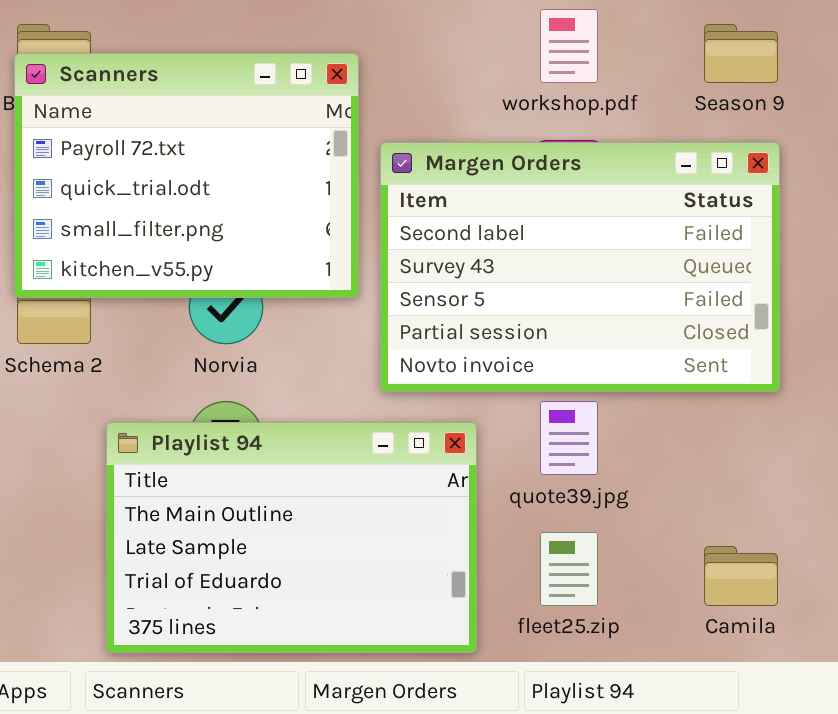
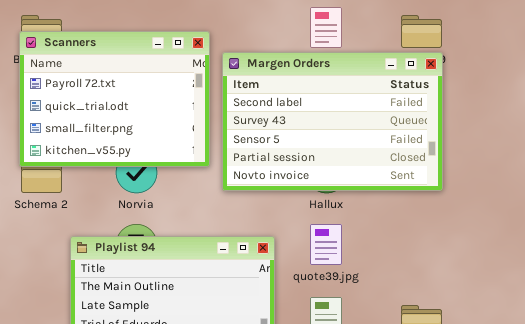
Margen Orders: [380,142,780,392] -> [222,52,443,191], moved

